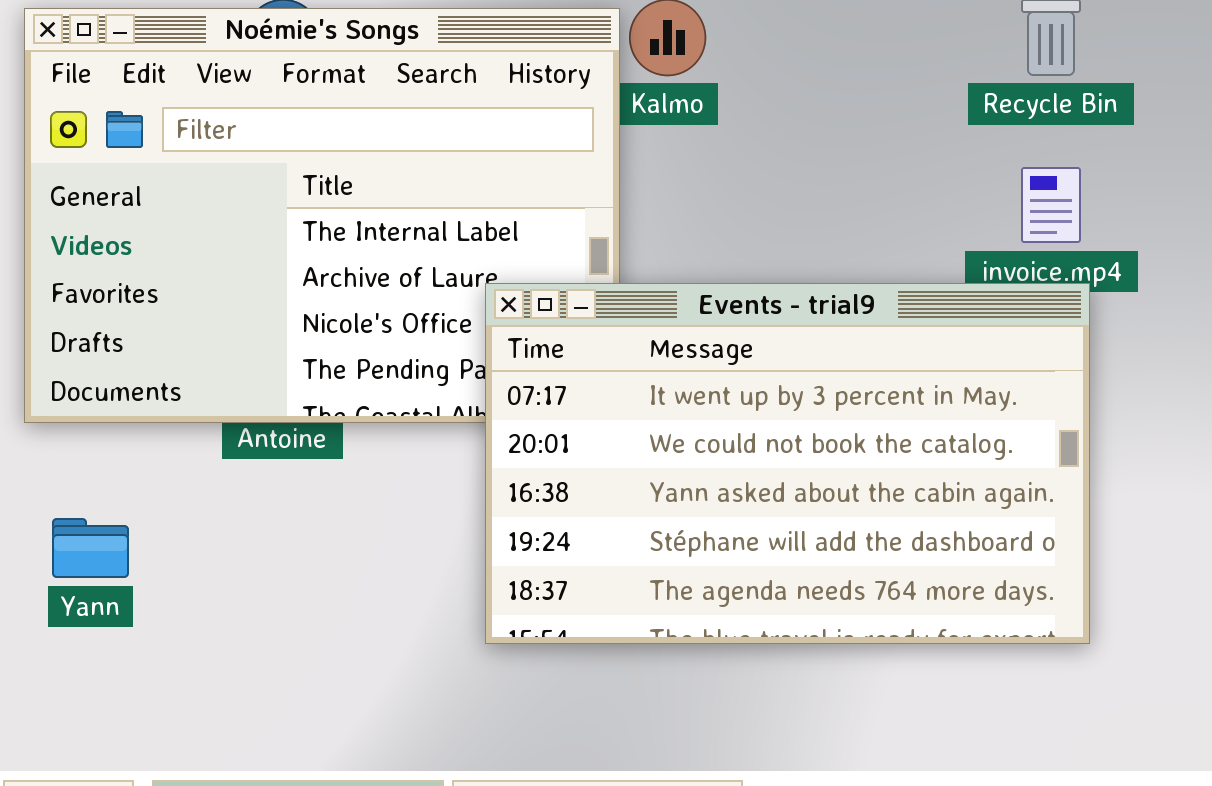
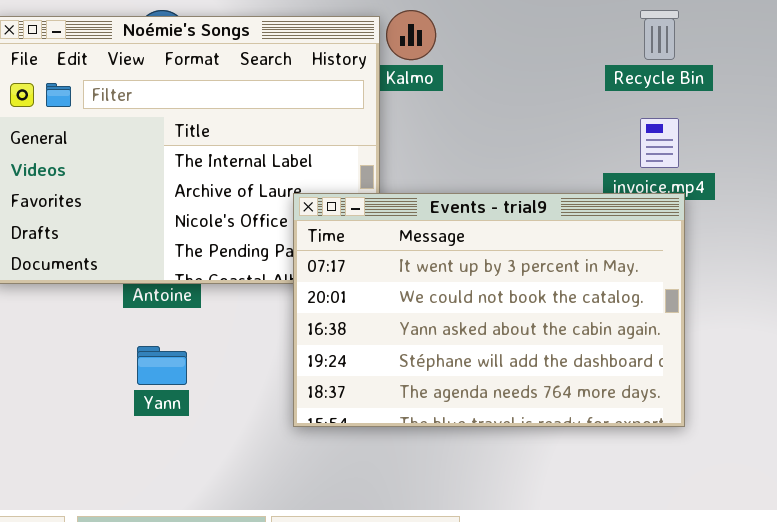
Yann: [52,518,129,578] -> [137,346,187,385], moved

